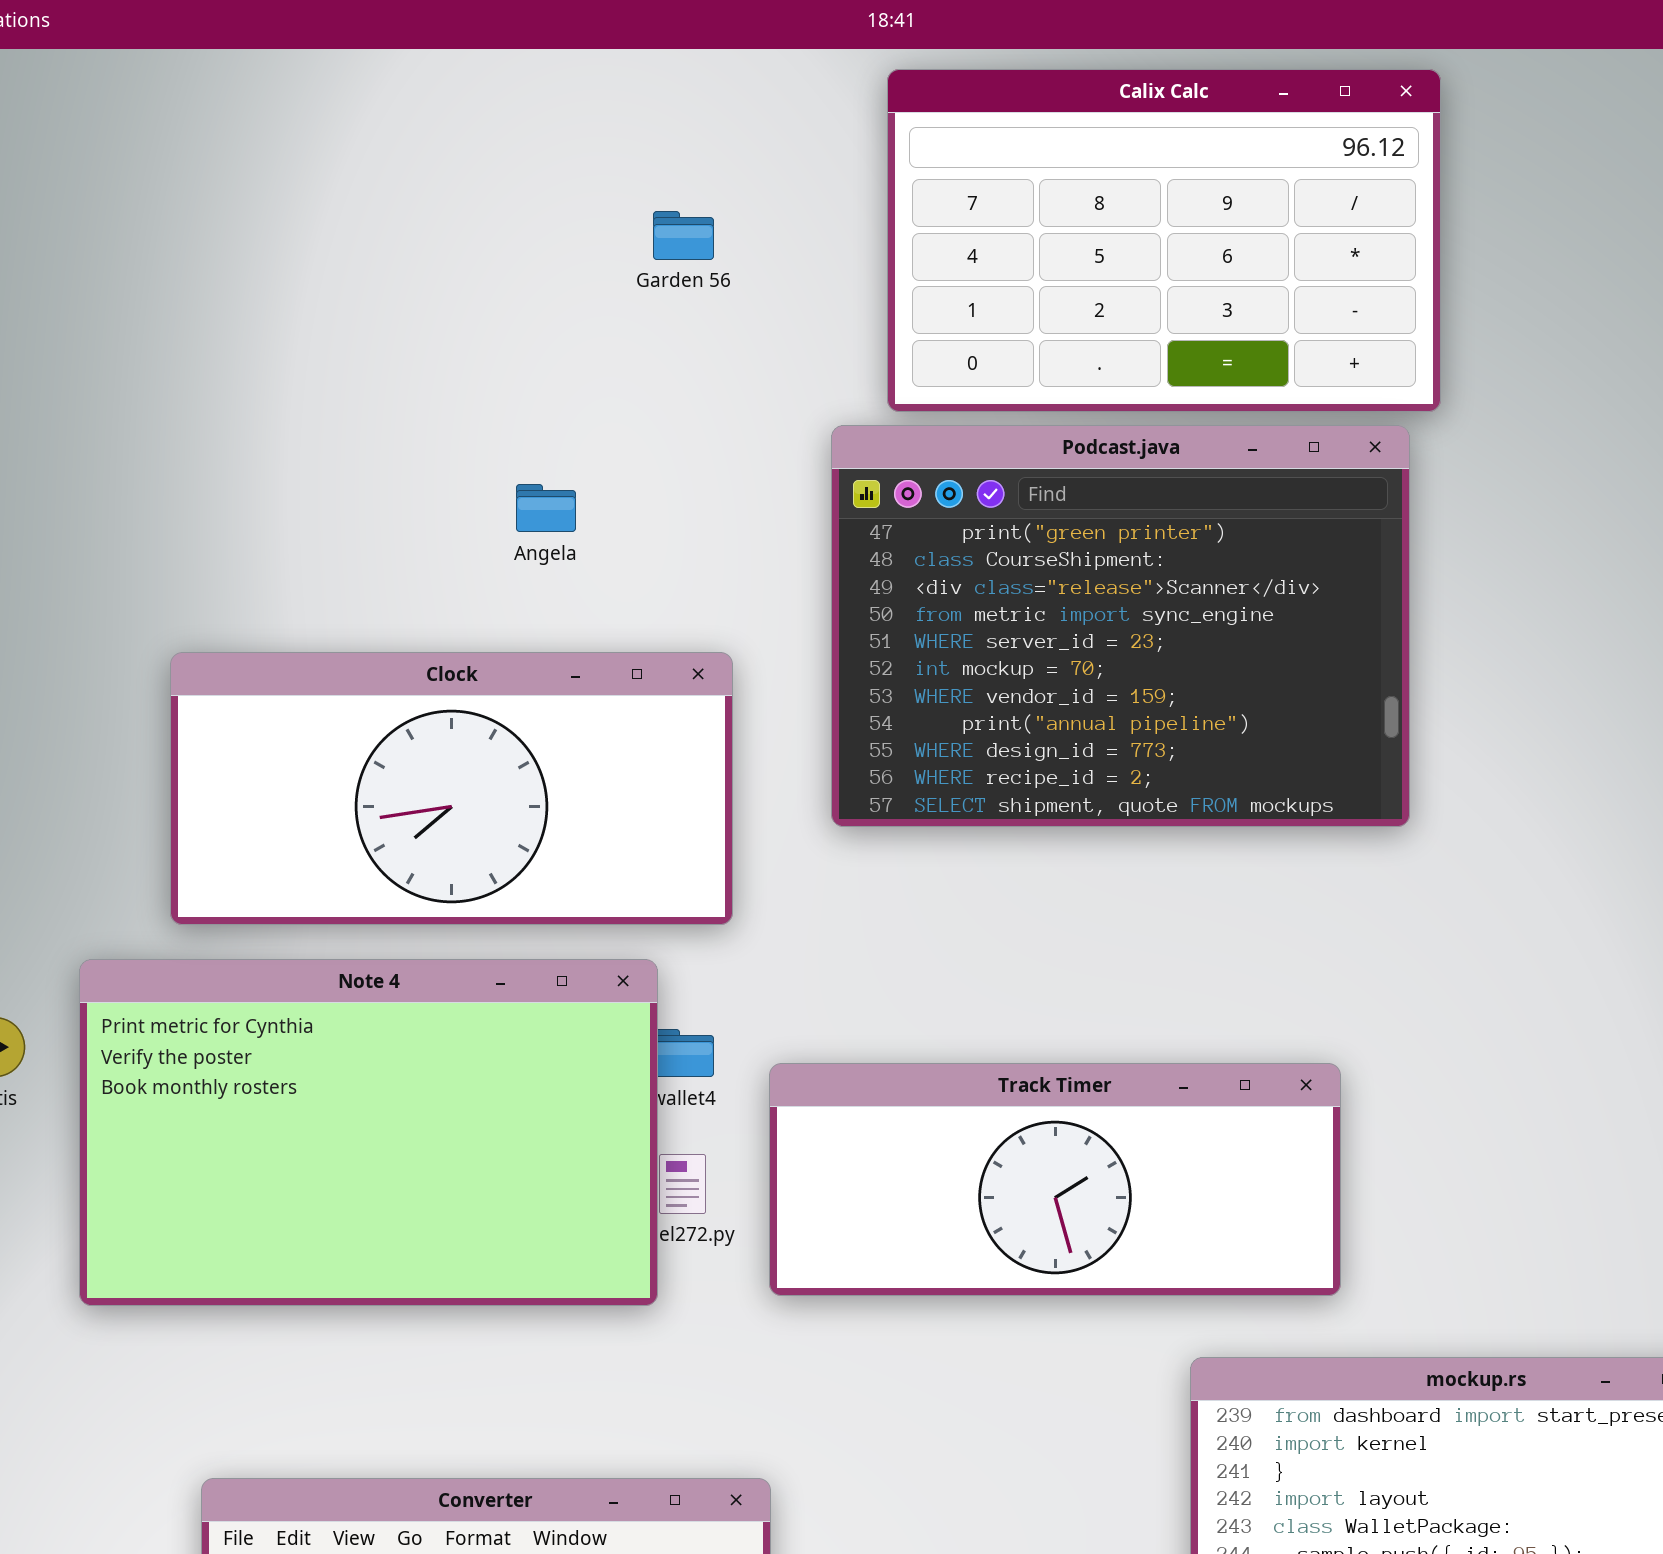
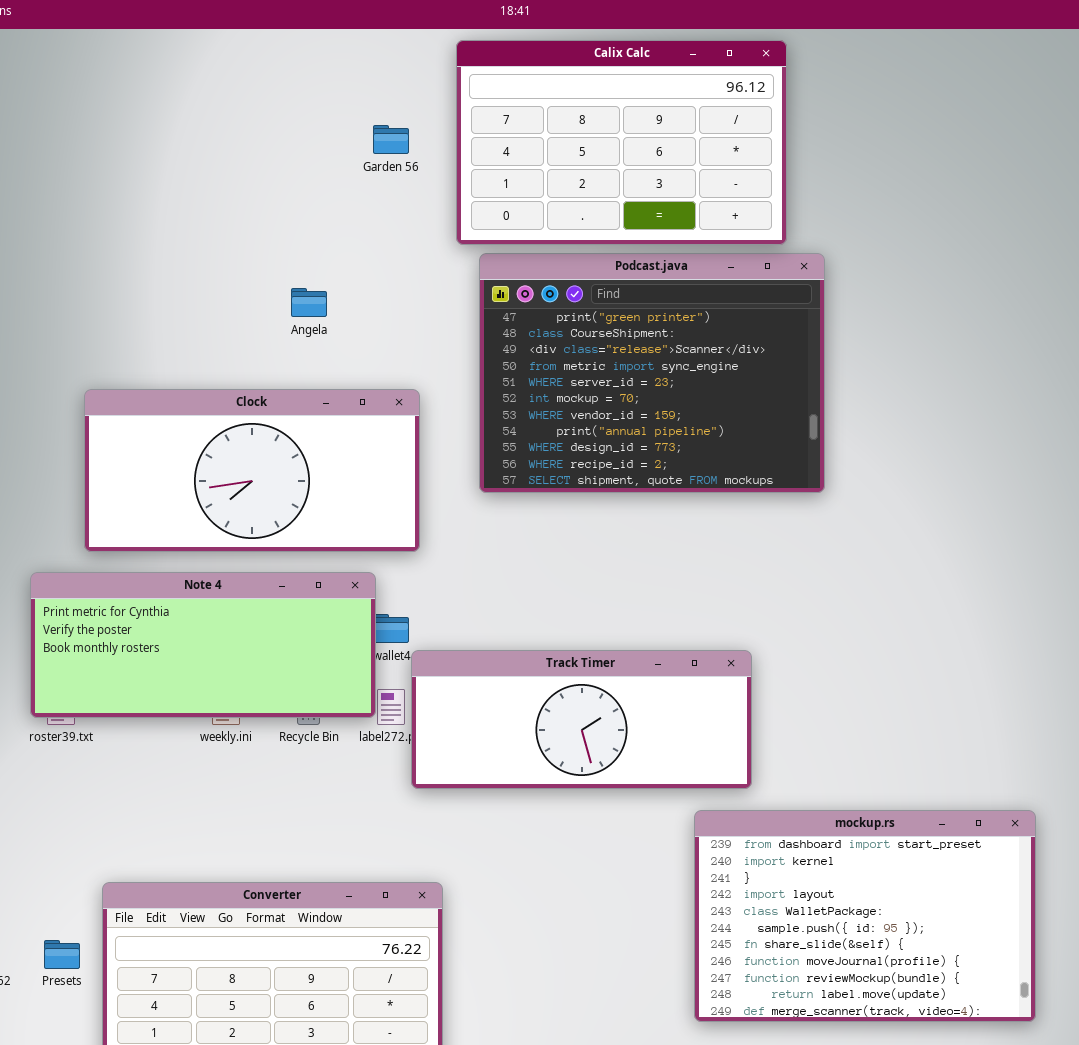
Calix Calc: [887,69,1441,412] -> [456,40,787,245], moved
Note 4: [79,959,658,1306] -> [30,572,376,718], resized
Track Timer: [769,1063,1341,1296] -> [411,650,752,789], moved

